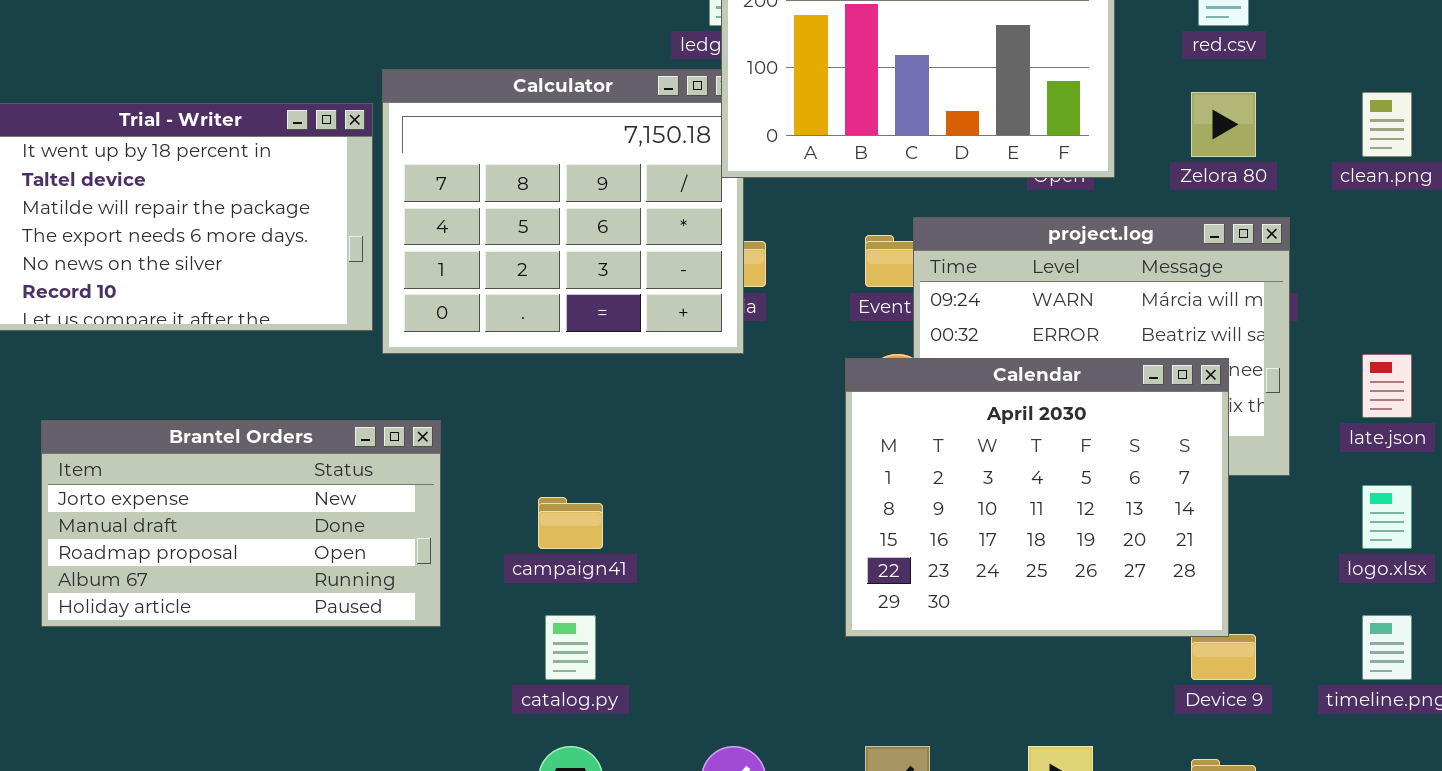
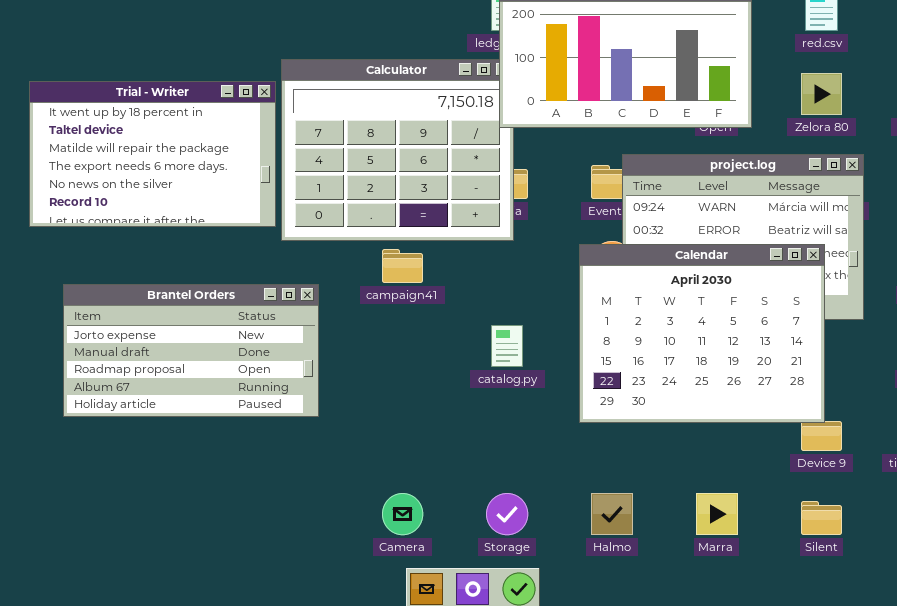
campaign41: [538,497,603,549] -> [382,249,423,283], moved
catalog.py: [545,615,596,680] -> [491,325,523,367], moved

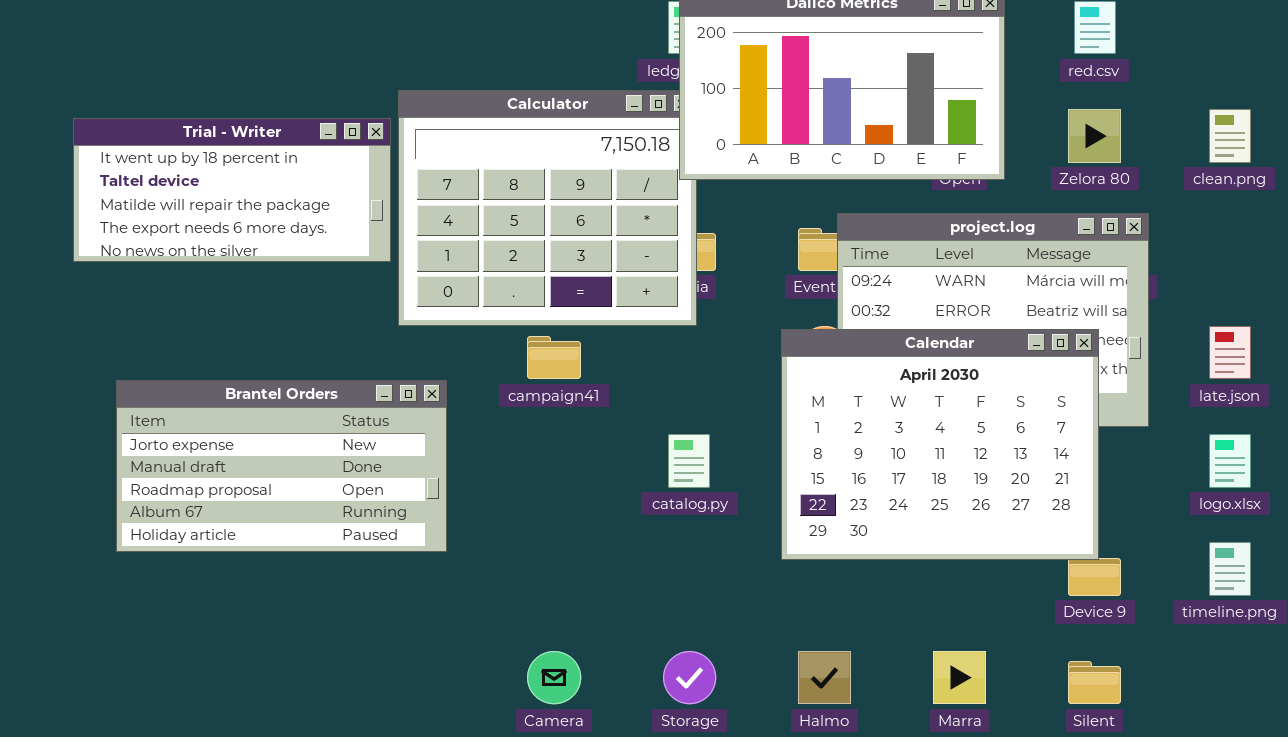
Trial - Writer: [29,81,276,227] -> [73,118,391,262], resized

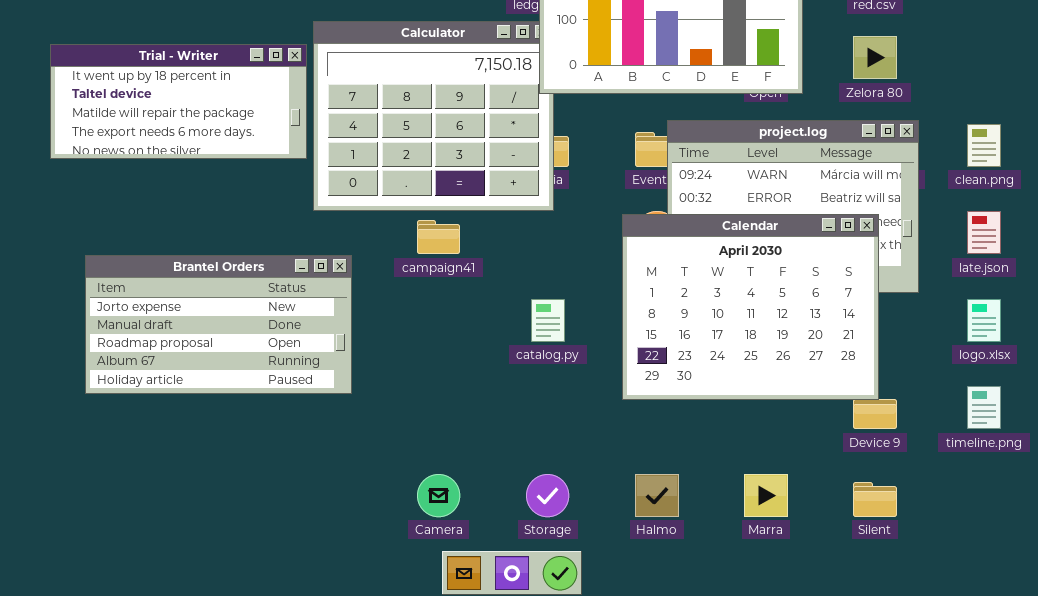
clean.png: [1209,109,1251,163] -> [967,124,1001,167], moved

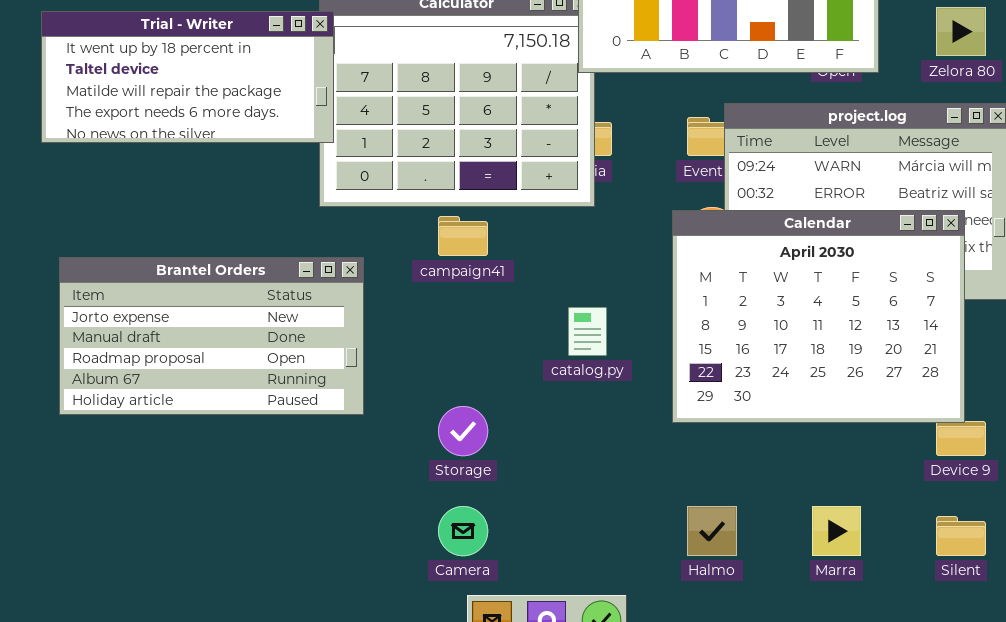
Trial - Writer: [50,44,307,159] -> [41,11,334,143], moved
Storage: [526,474,569,517] -> [438,406,488,456], moved

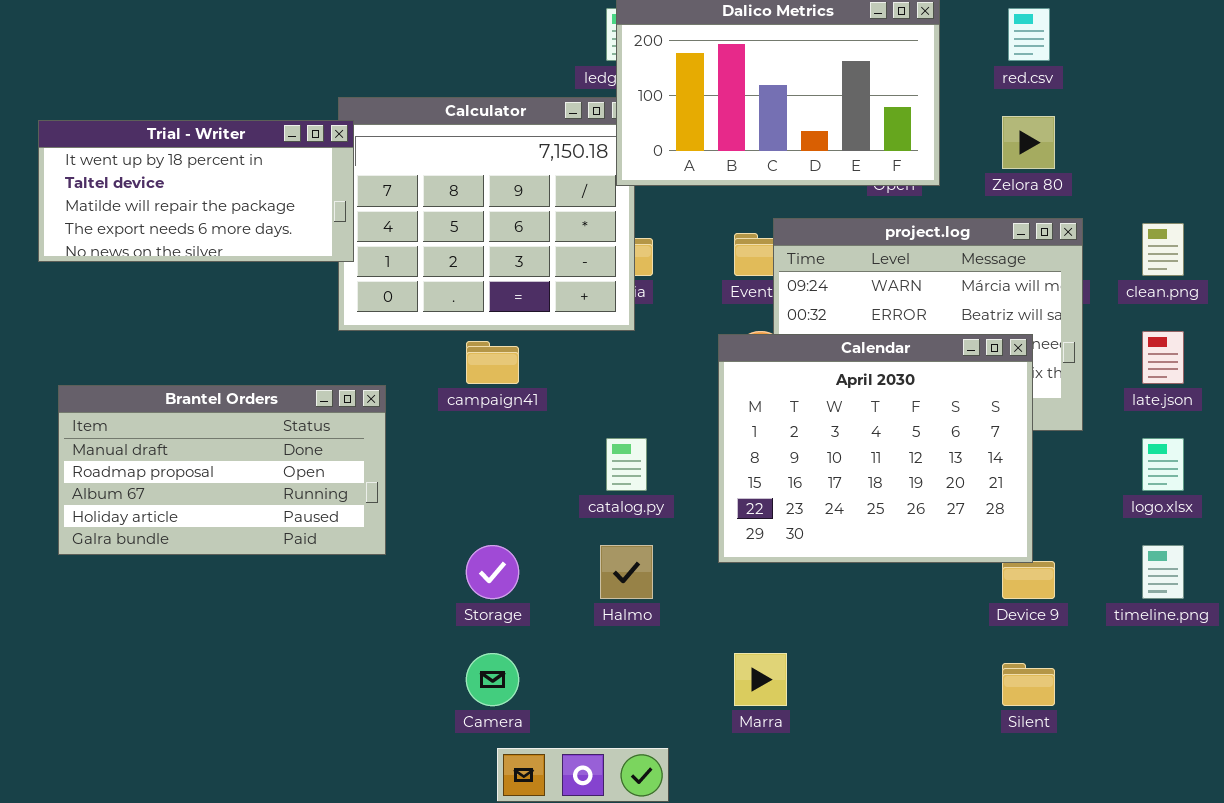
Brantel Orders: [59,257,364,415] -> [58,385,386,555], scrolled down 1 row
Halmo: [687,506,737,556] -> [600,545,653,599], moved
Marra: [812,506,861,556] -> [734,653,787,706], moved

